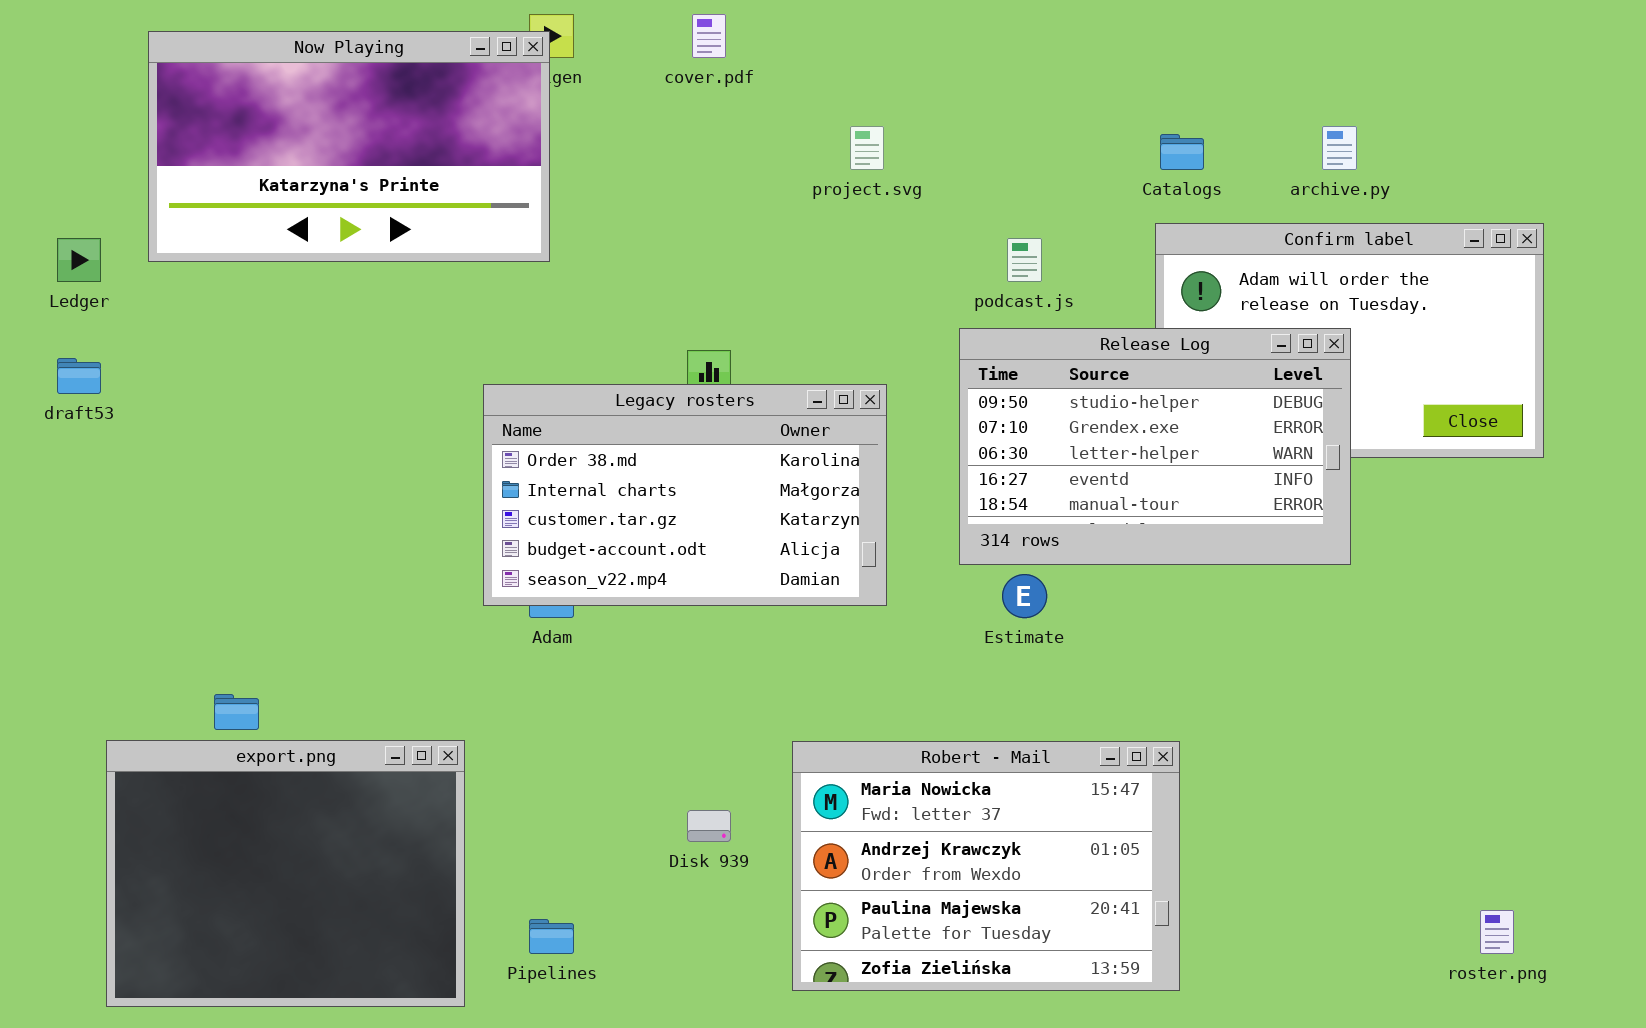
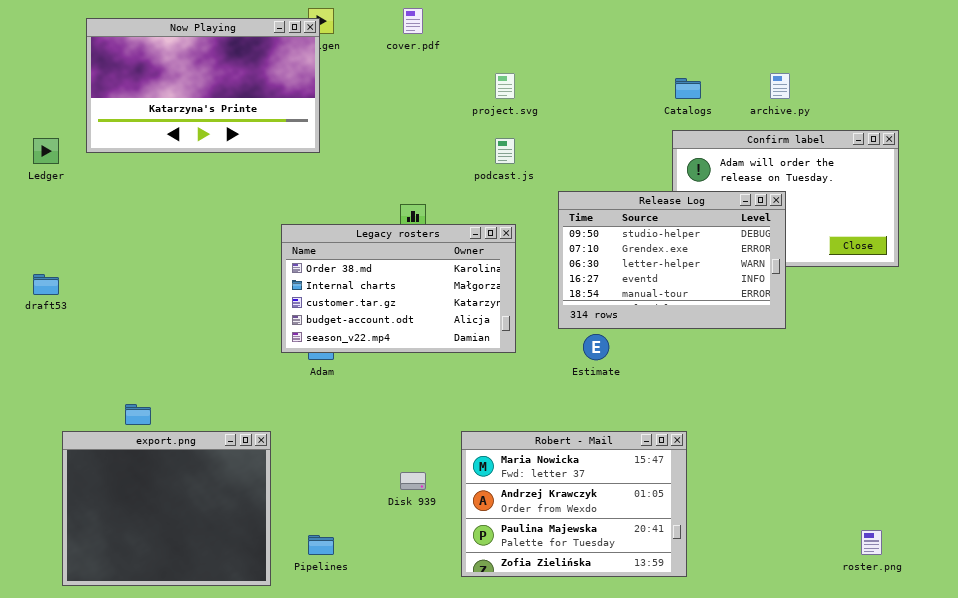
podcast.js: [1007,238,1042,282] -> [495,138,515,164], moved
draft53: [57,358,101,394] -> [33,274,59,295], moved

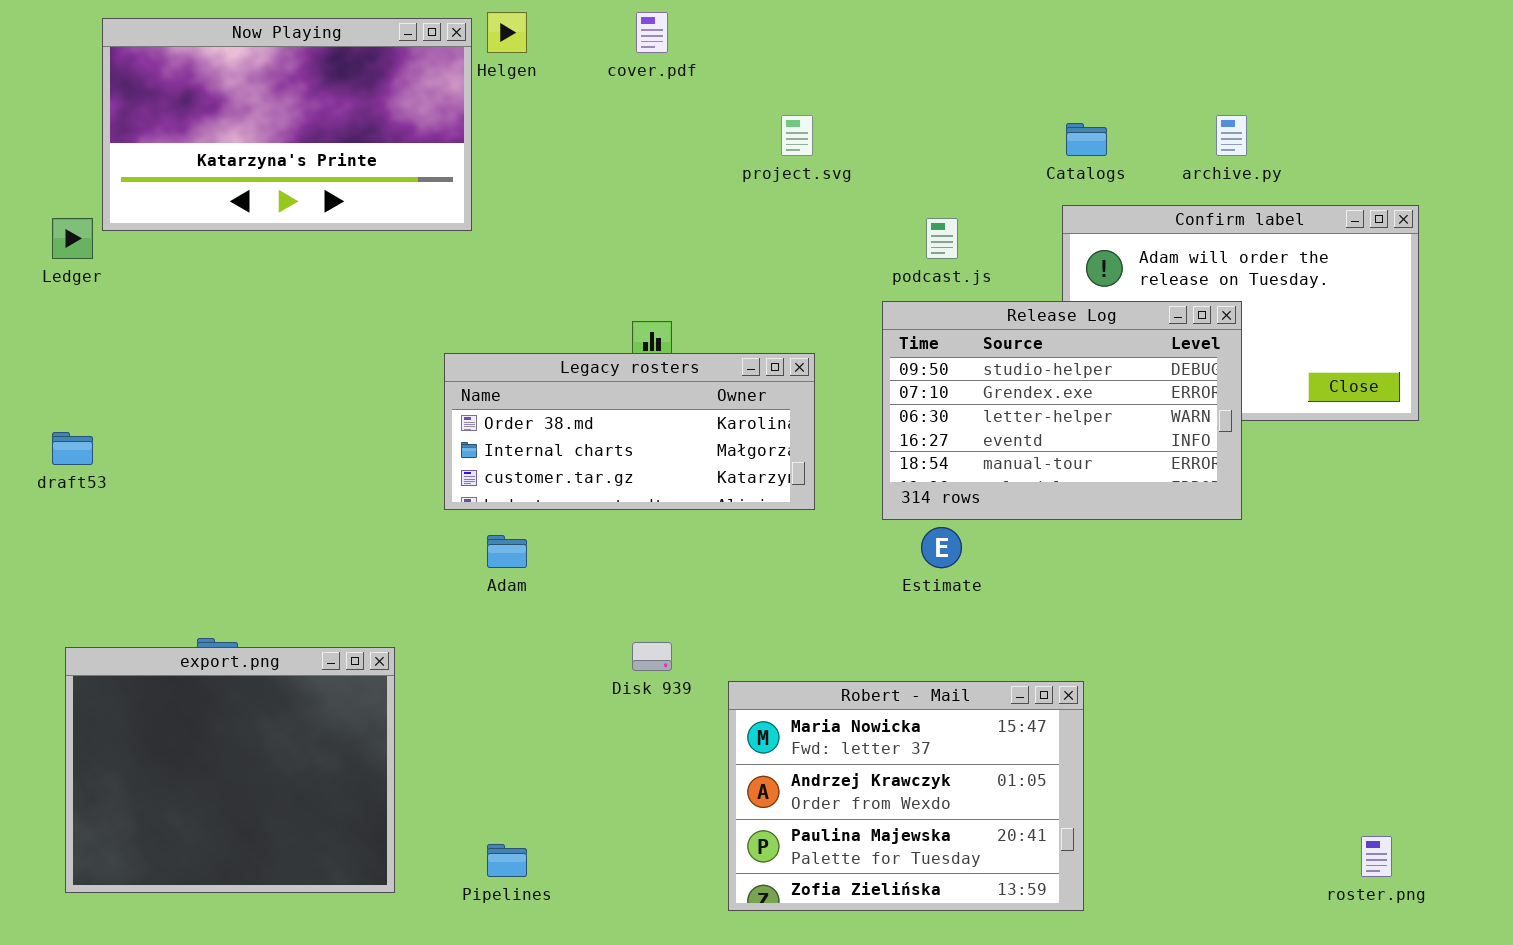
Now Playing: [86,18,320,153] -> [102,18,472,231], moved
podcast.js: [495,138,515,164] -> [926,218,958,259], moved
Legacy rosters: [281,224,516,353] -> [444,353,815,510], resized
export.png: [62,431,271,586] -> [65,647,395,893], moved
Disk 939: [400,472,426,490] -> [632,642,672,671], moved

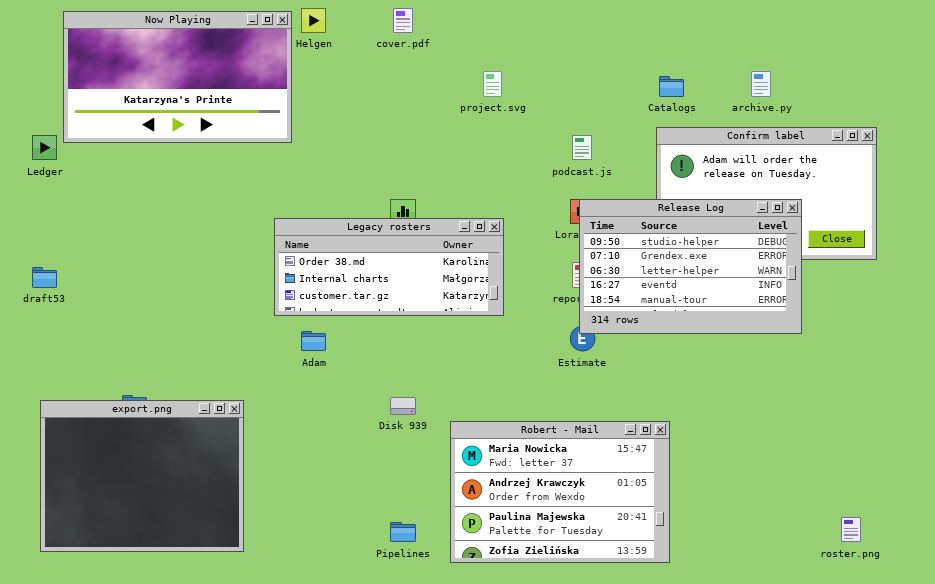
Release Log: [882,301,1242,520] -> [579,199,802,334], moved
Pipelines: [487,844,527,877] -> [390,522,416,542], moved

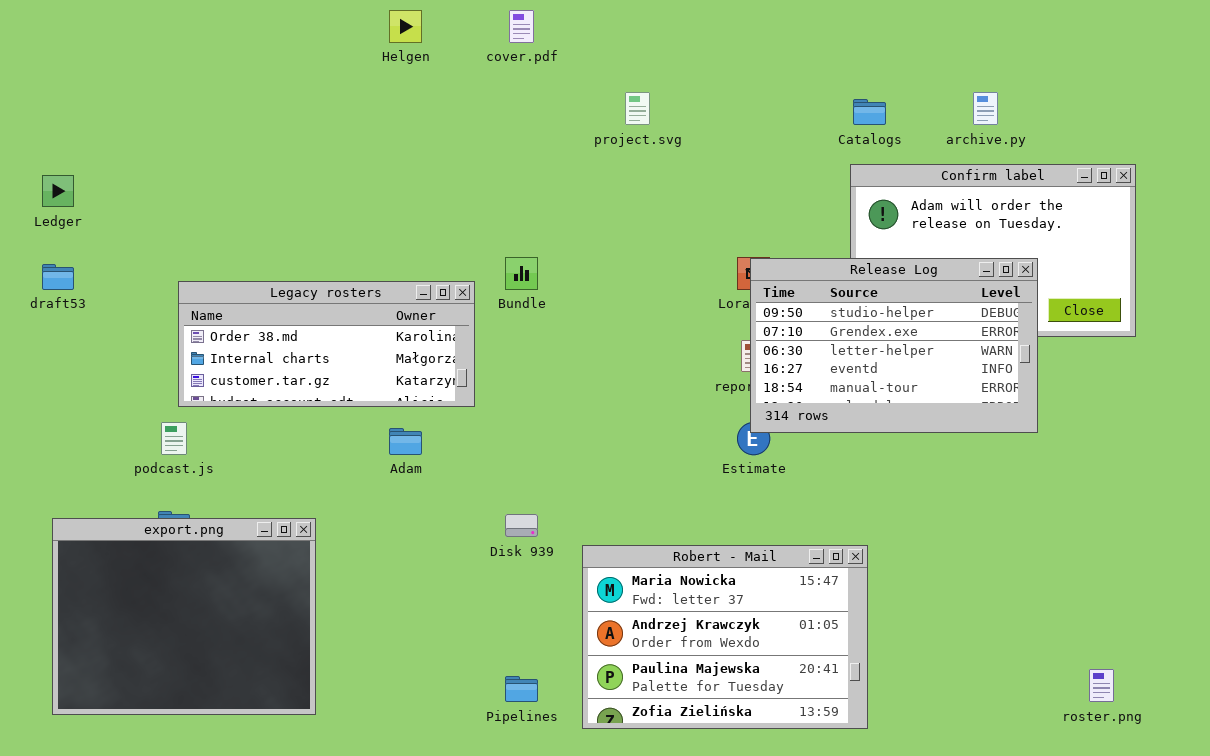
Now Playing: [63,11,292,143] -> none, closed
podcast.js: [572,135,592,160] -> [161,422,187,455], moved
Legacy rosters: [274,218,504,316] -> [178,281,475,407], moved
draft53: [32,267,57,288] -> [42,264,74,290], moved

